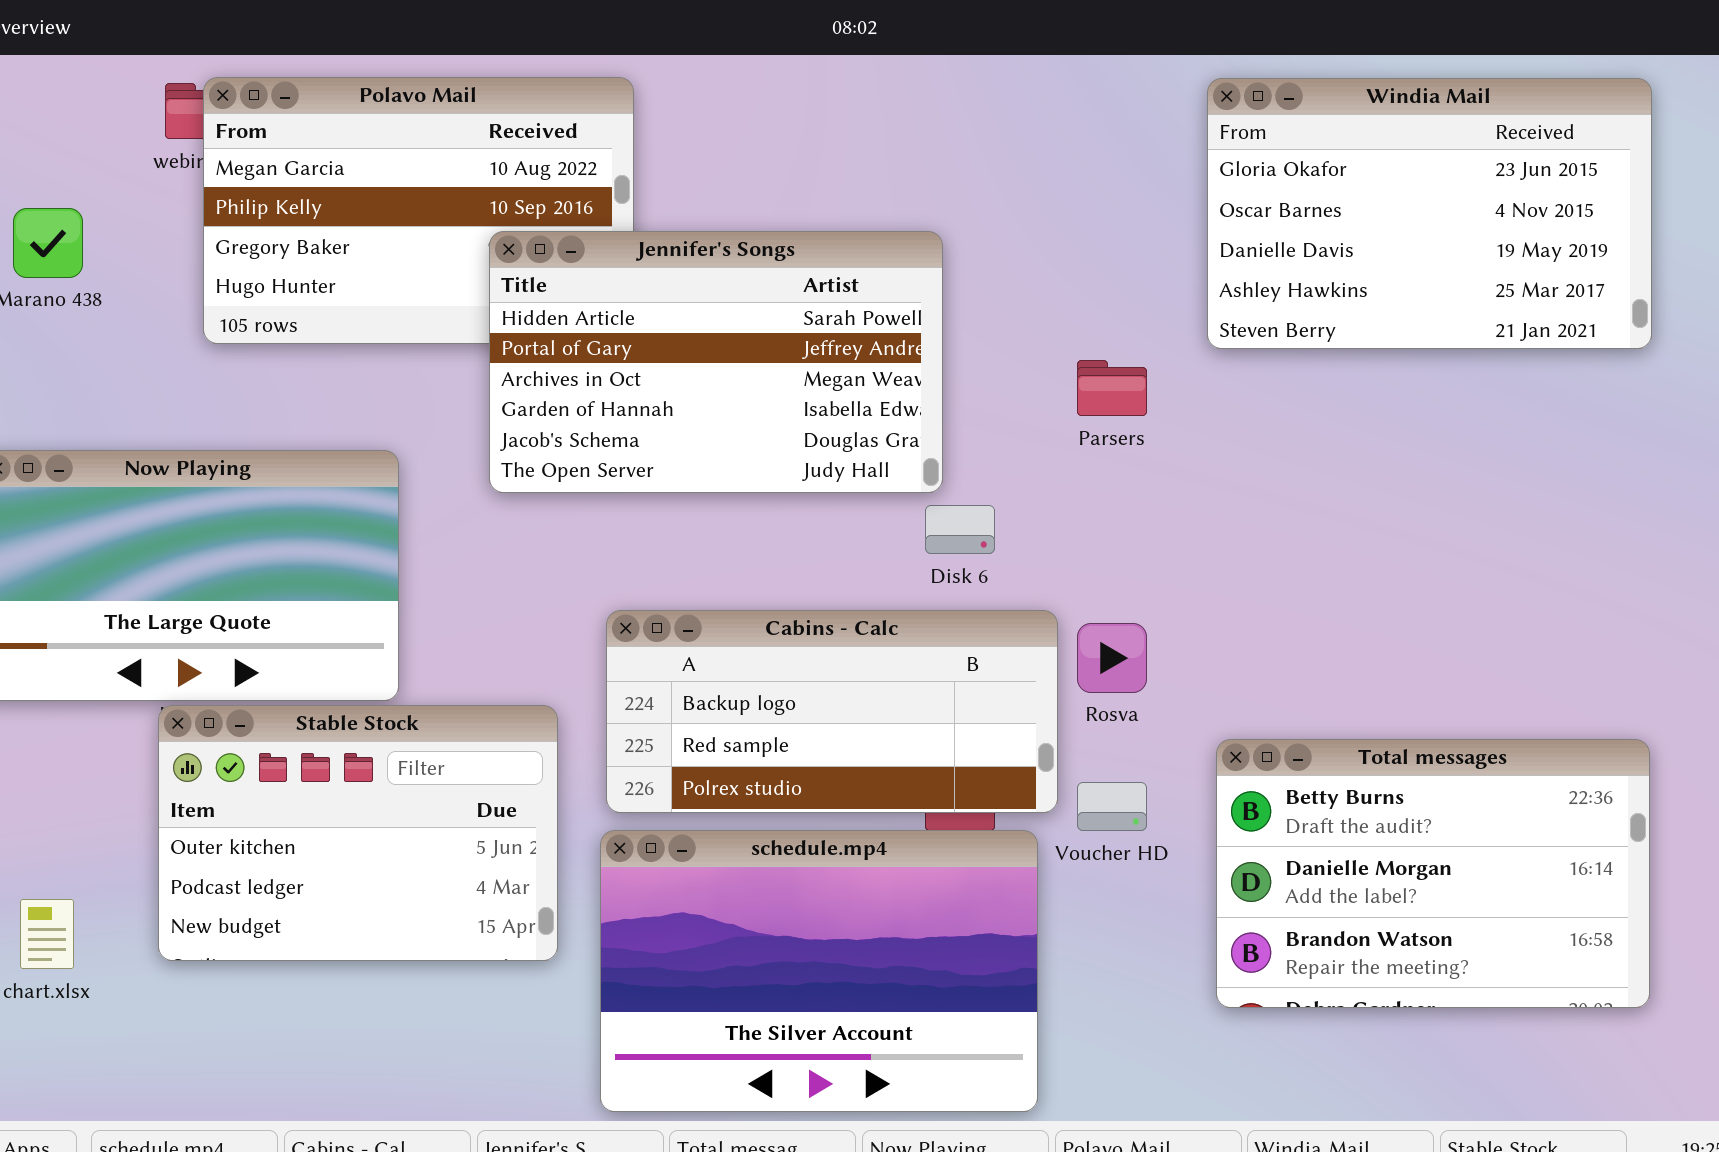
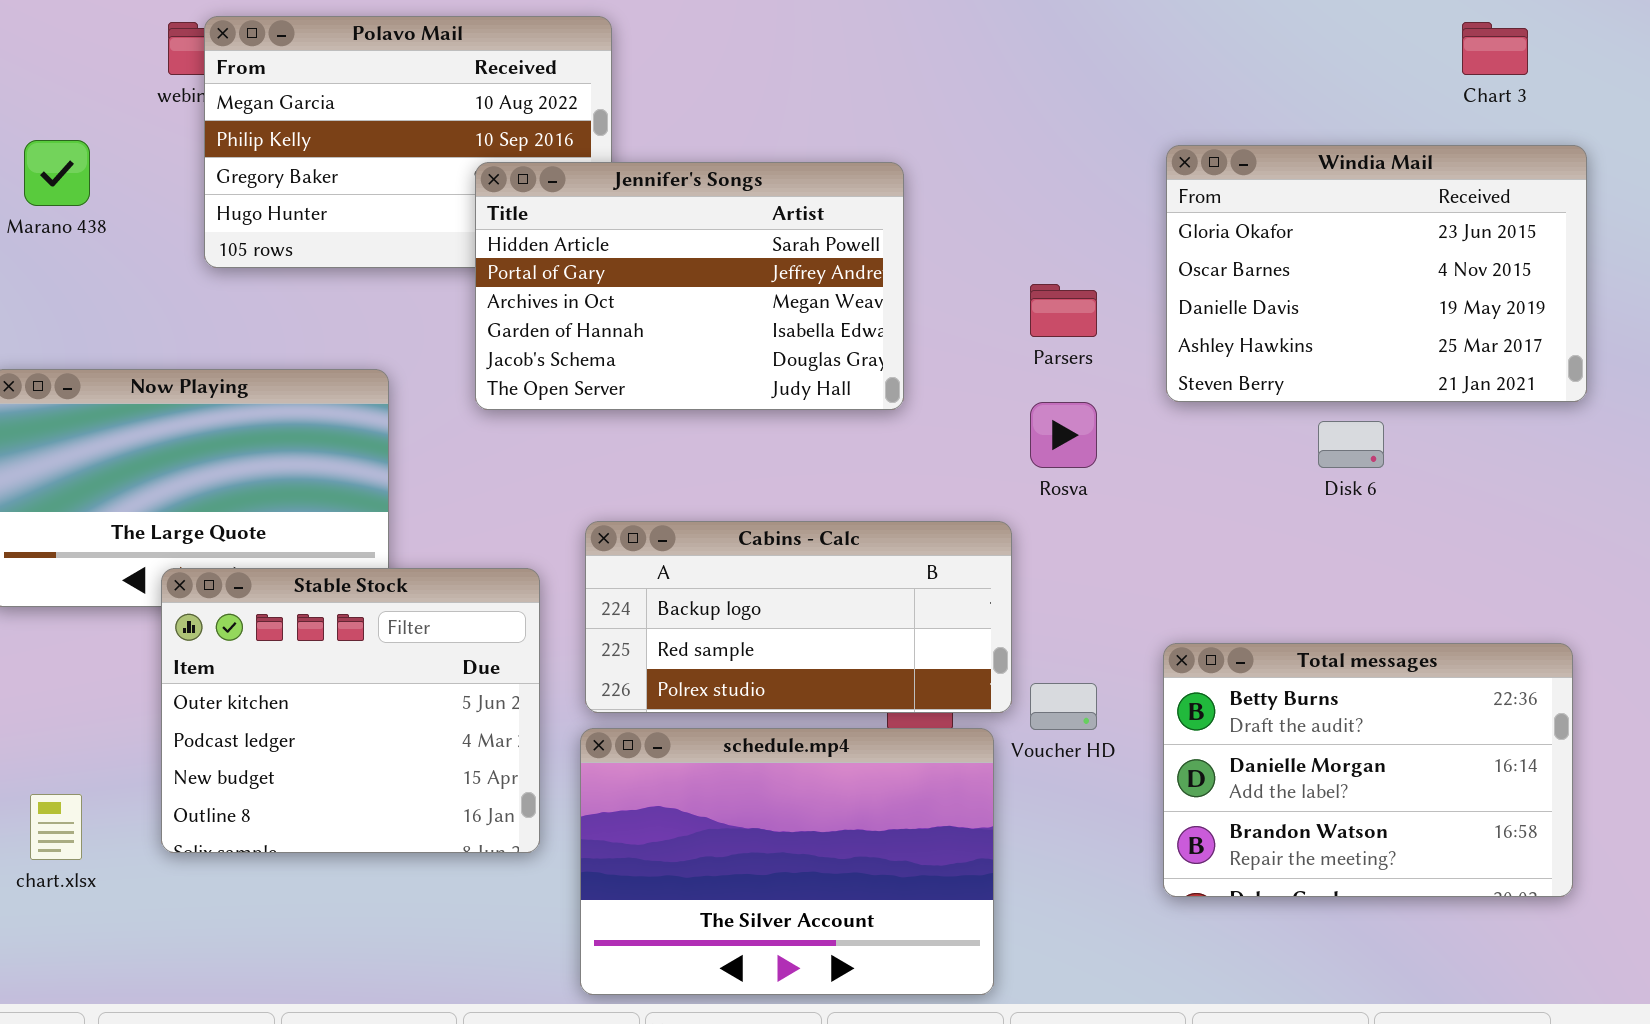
Windia Mail: [1207,78,1652,349] -> [1166,145,1587,402], moved
Disk 6: [925,505,995,554] -> [1318,421,1384,468], moved
Rosva: [1077,623,1147,693] -> [1030,402,1097,468], moved
Stable Stock: [158,705,558,961] -> [161,568,540,853], resized

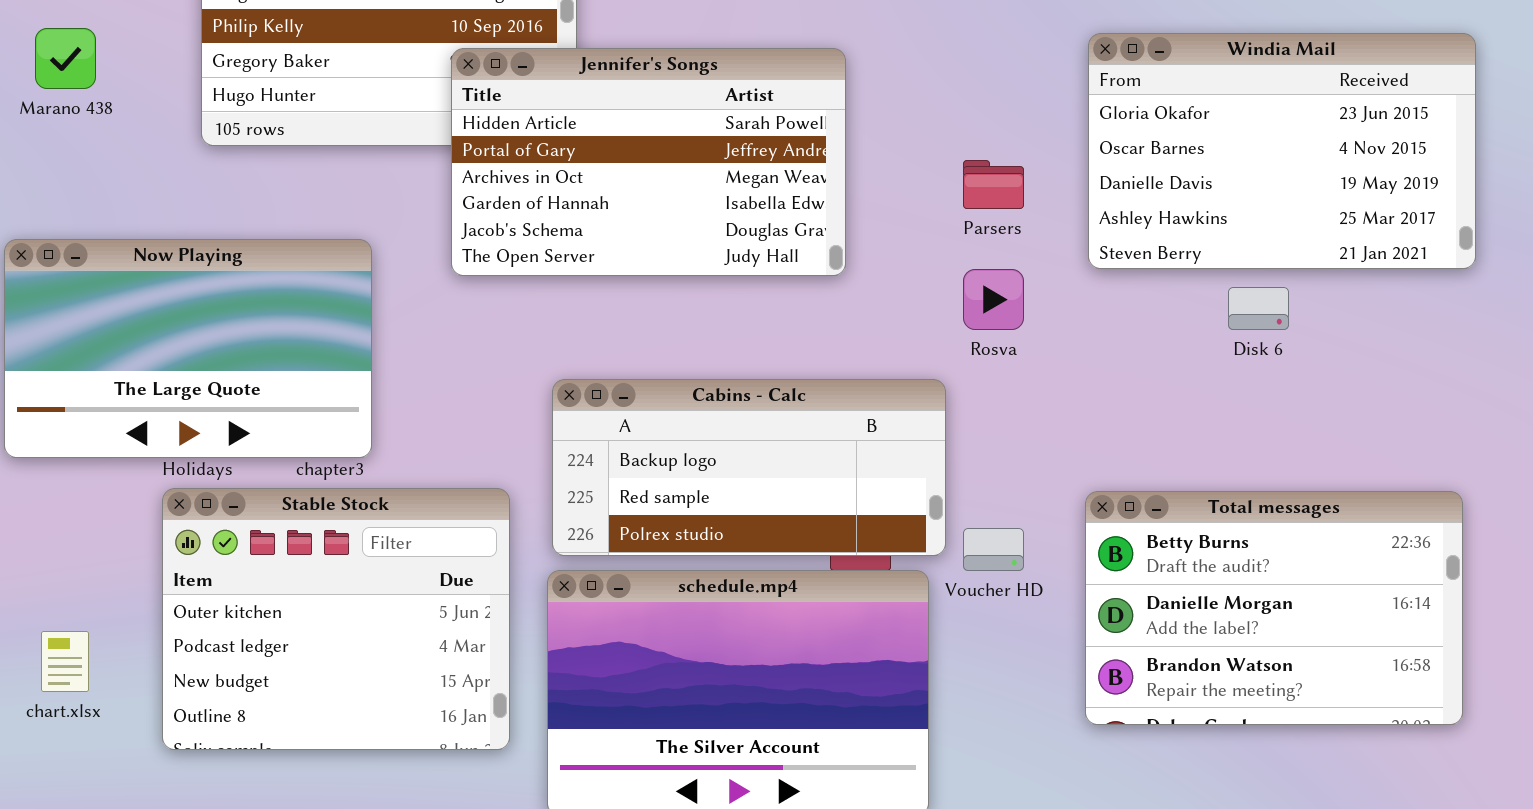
Stable Stock: [161,568,540,853] -> [162,488,510,750], moved

